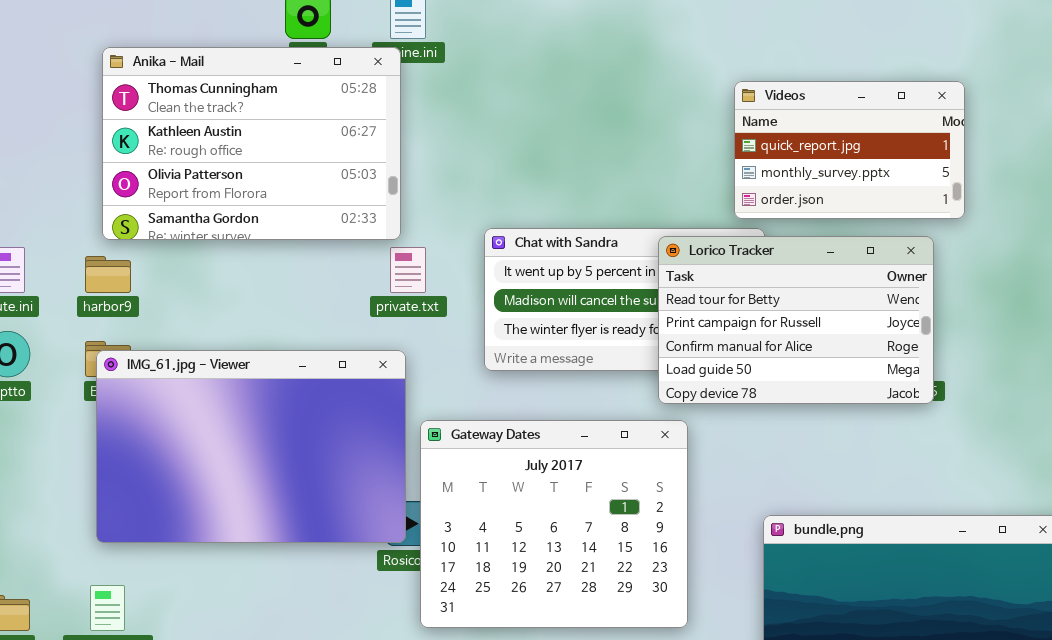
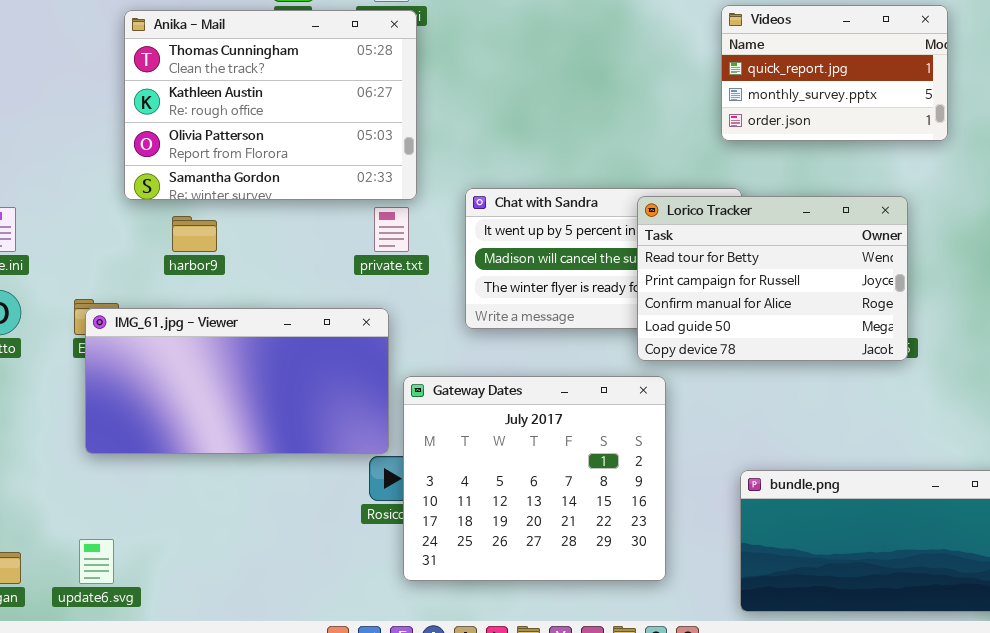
Anika - Mail: [102,47,401,240] -> [124,10,417,200], moved
Videos: [734,81,965,219] -> [721,5,948,141], moved
harbor9: [85,256,131,293] -> [172,216,217,252], moved
IMG_61.jpg - Viewer: [96,350,406,543] -> [85,308,389,454], resized

